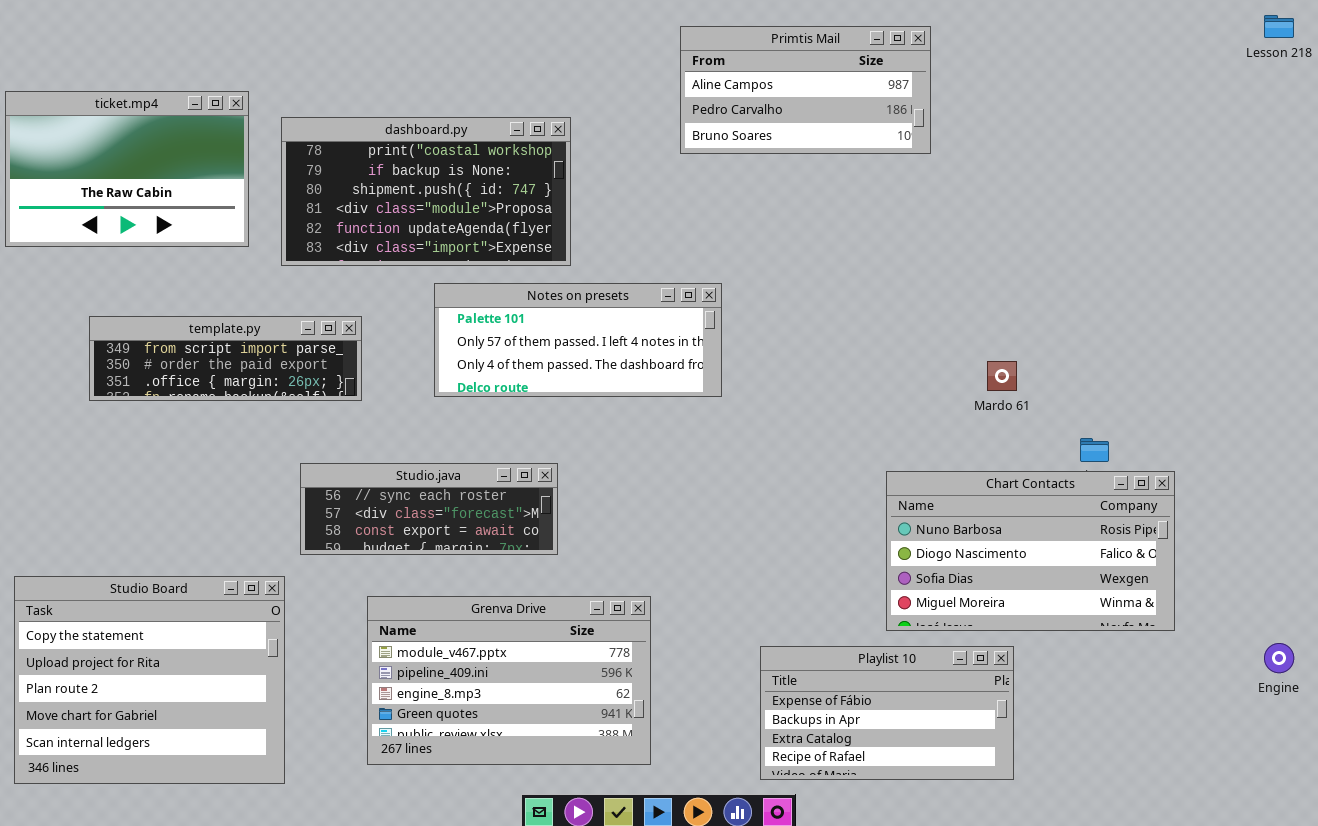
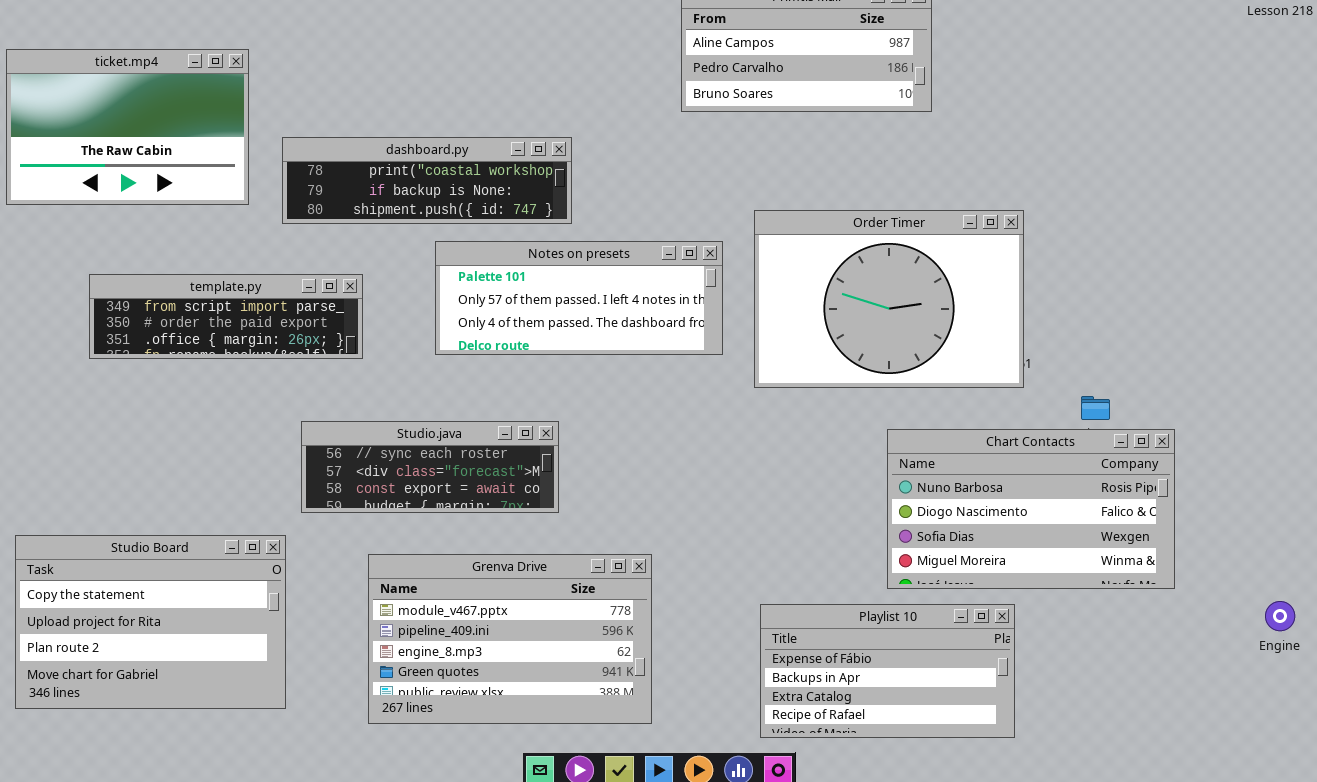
dashboard.py: [281,117,571,266] -> [282,137,572,224], resized
Order Timer: none -> [754,210,1024,388], opened
Studio Board: [14,576,285,784] -> [15,535,286,709], resized

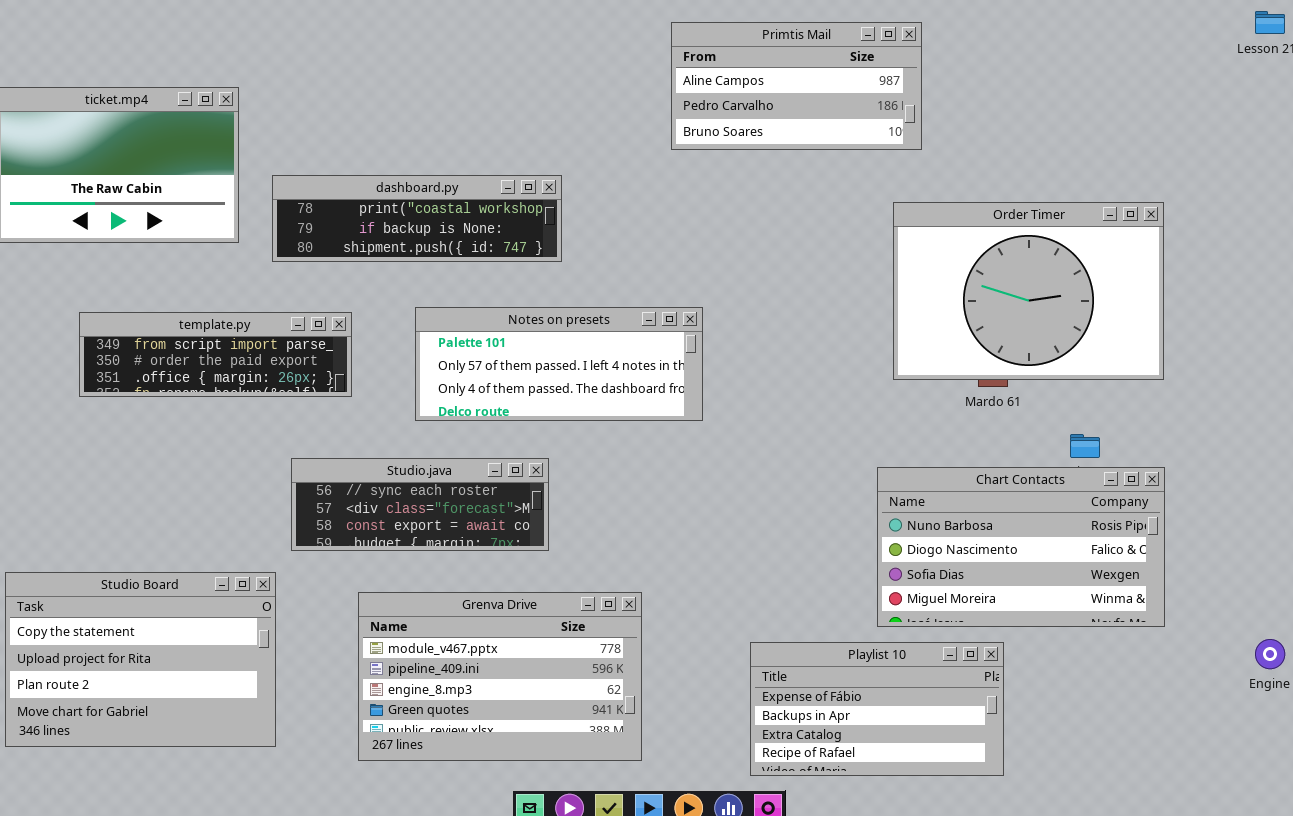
Order Timer: [754,210,1024,388] -> [893,202,1164,380], moved
Notes on presets: [435,241,723,355] -> [415,307,703,421], moved

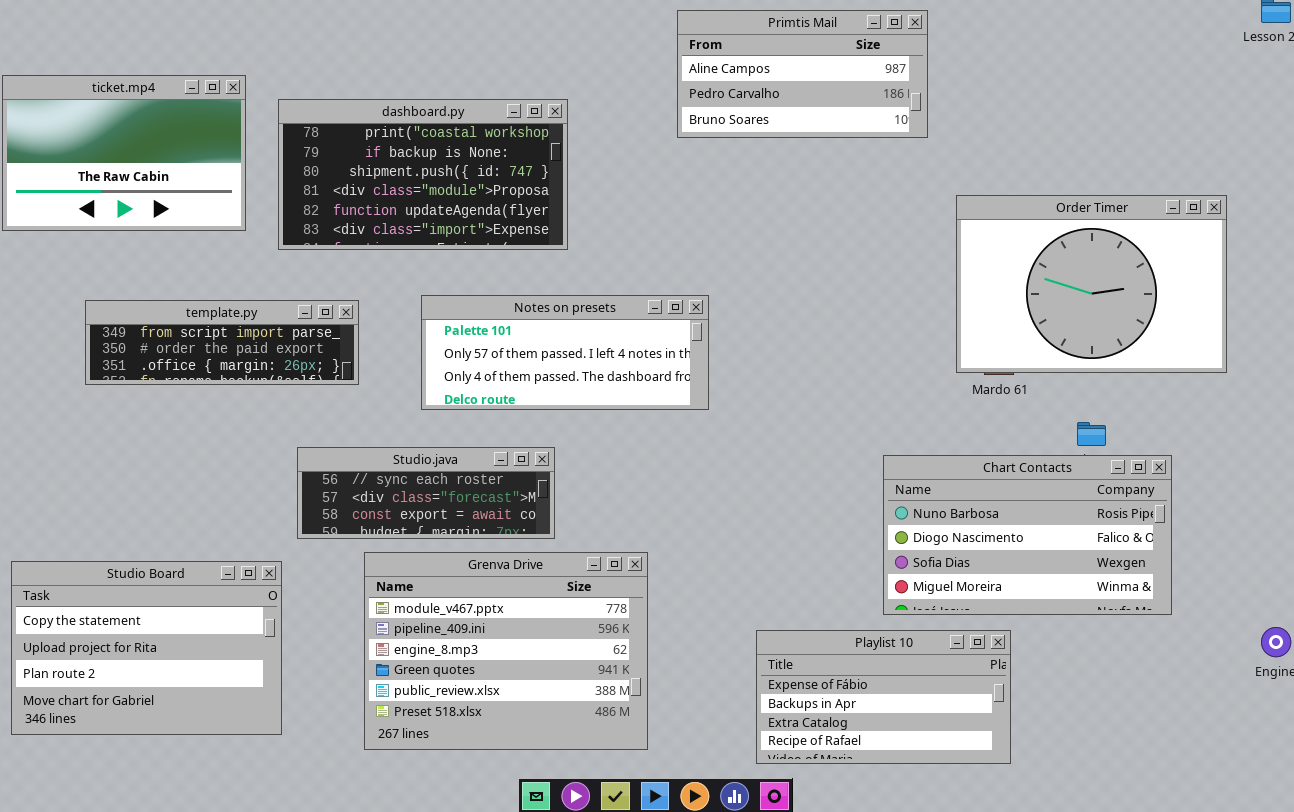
dashboard.py: [272,175,562,262] -> [278,99,568,250], resized
Order Timer: [893,202,1164,380] -> [956,195,1227,373], moved
Grenva Drive: [358,592,642,761] -> [364,552,648,750], resized

